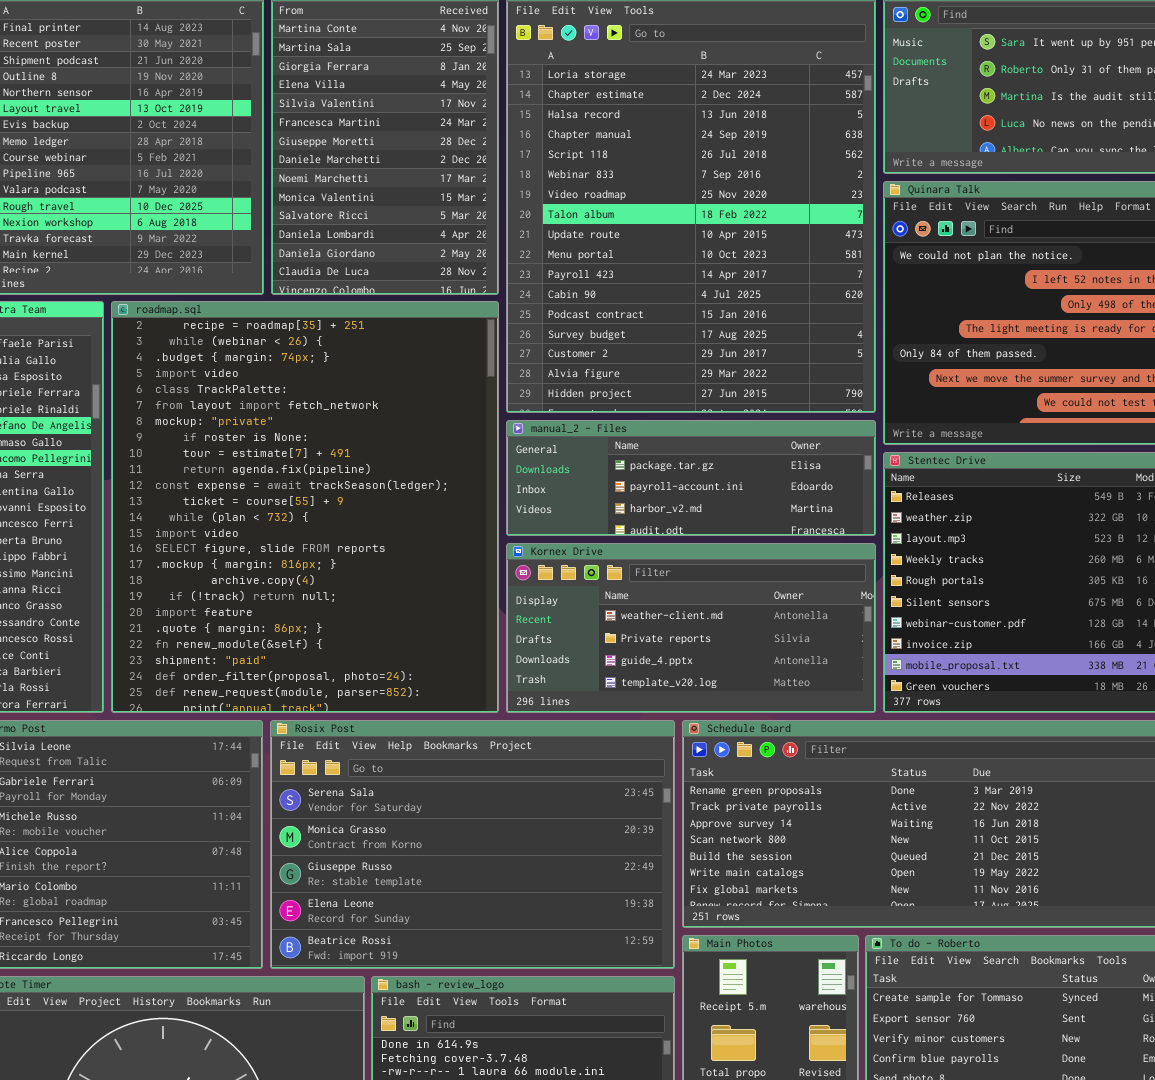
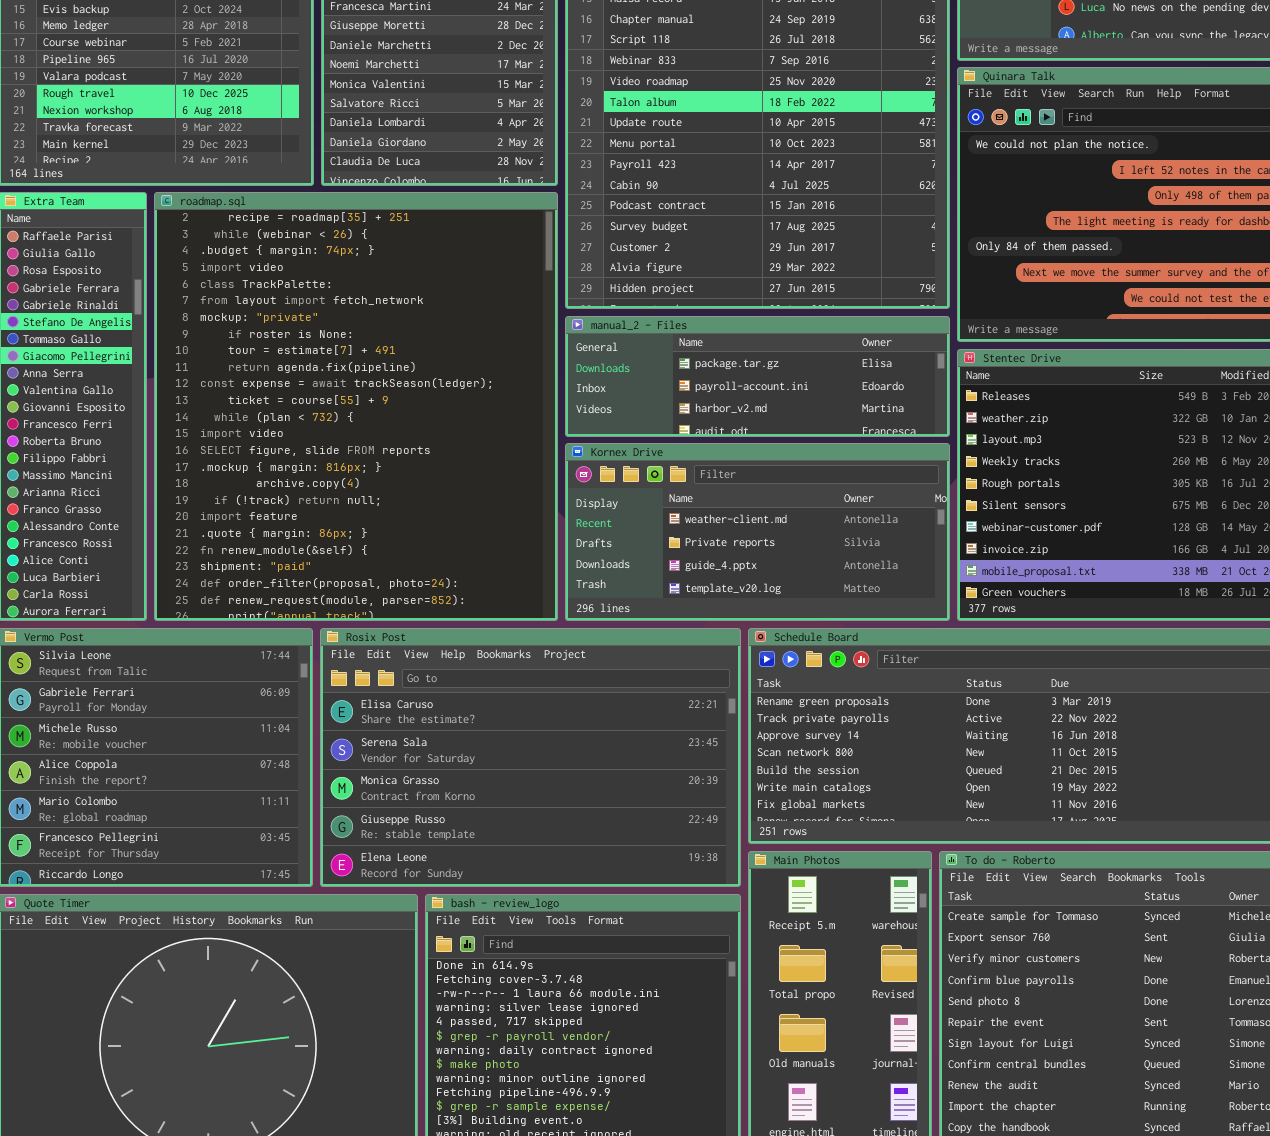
Rosix Post: [270,720,675,969] -> [320,628,741,887], scrolled up 1 row

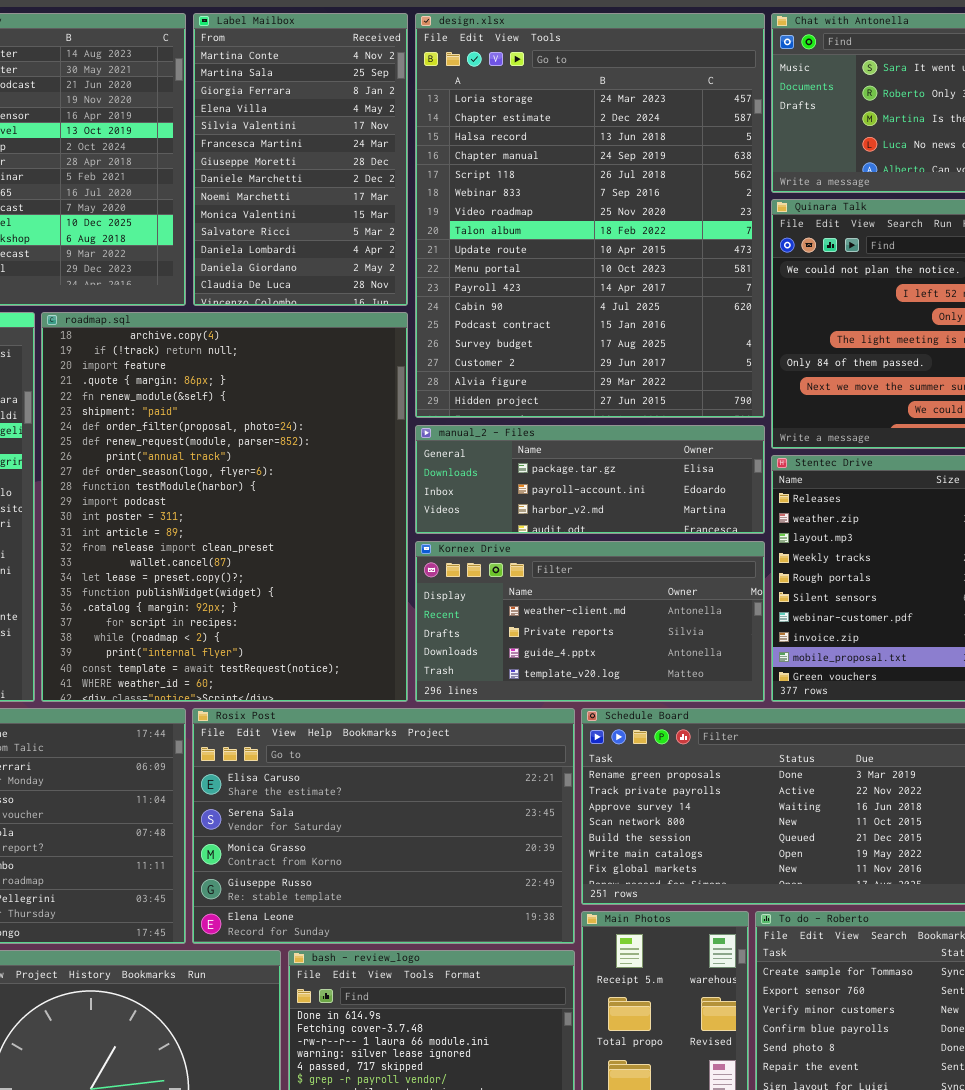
roadmap.sql: [154,192,558,621] -> [41,312,408,702], scrolled down 16 rows

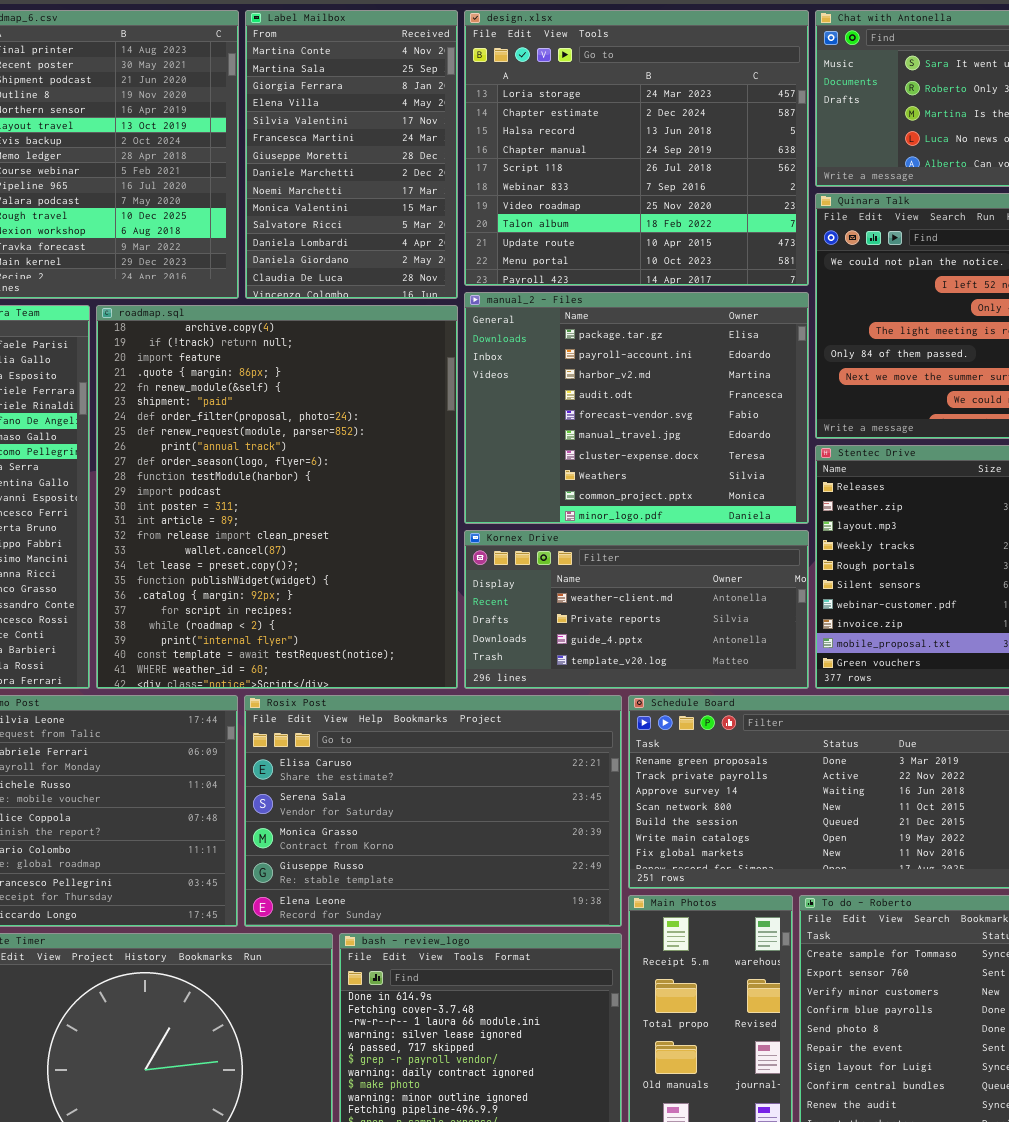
design.xlsx: [415,13,765,418] -> [464,10,809,286], resized
manual_2 - Files: [415,425,765,534] -> [464,292,809,524], resized

